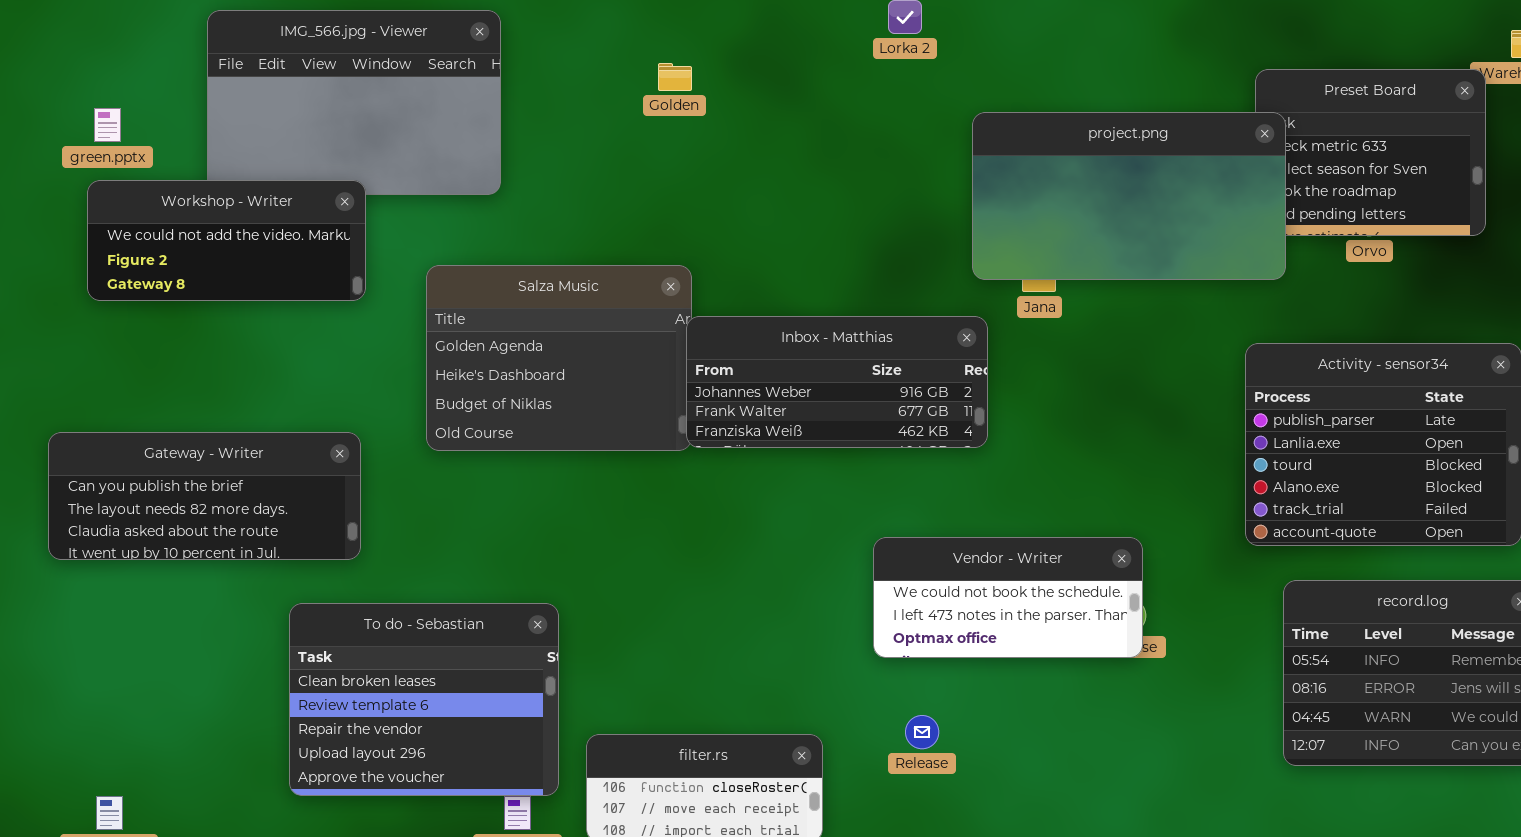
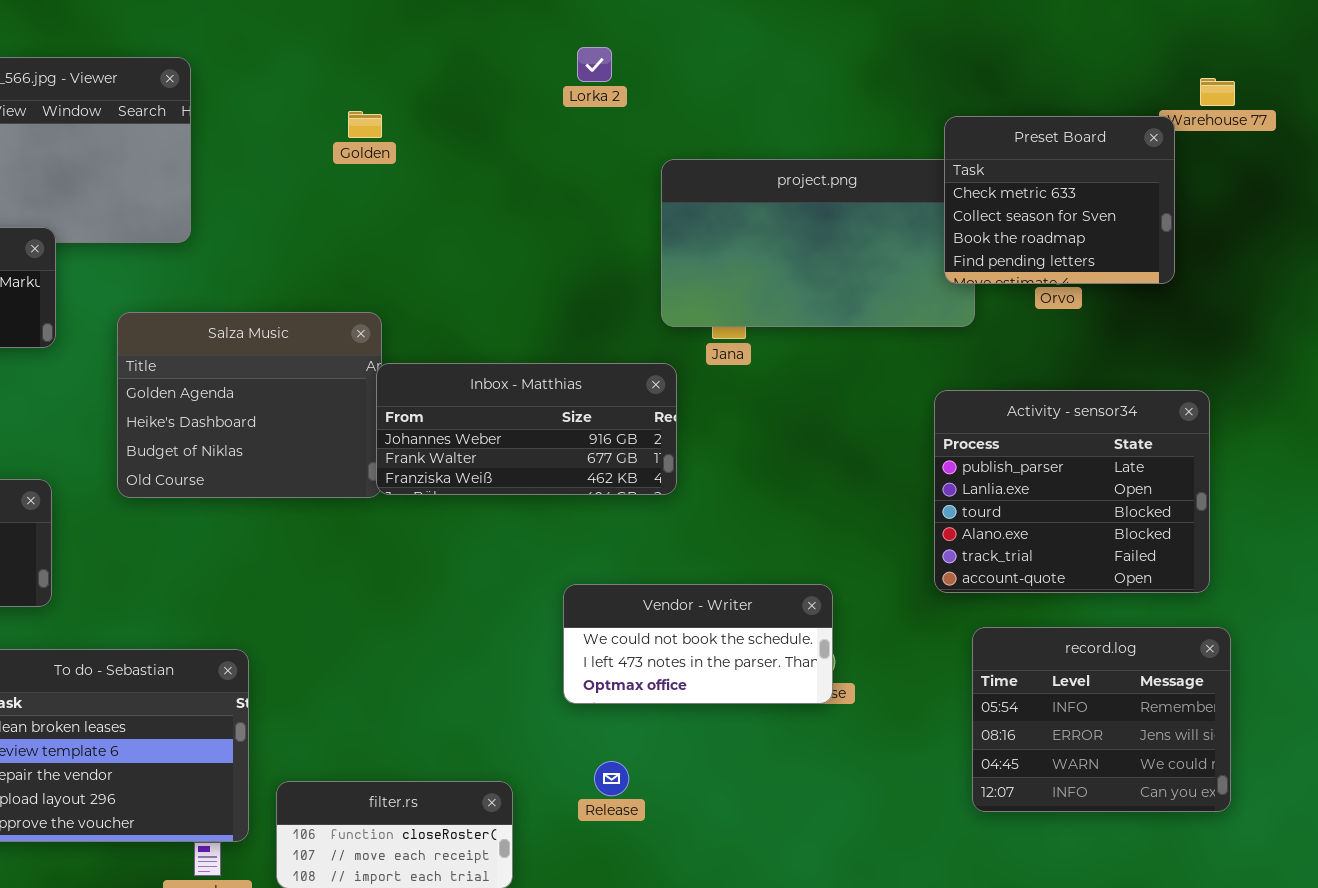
Preset Board: [1255,69,1486,236] -> [944,116,1175,284], raised

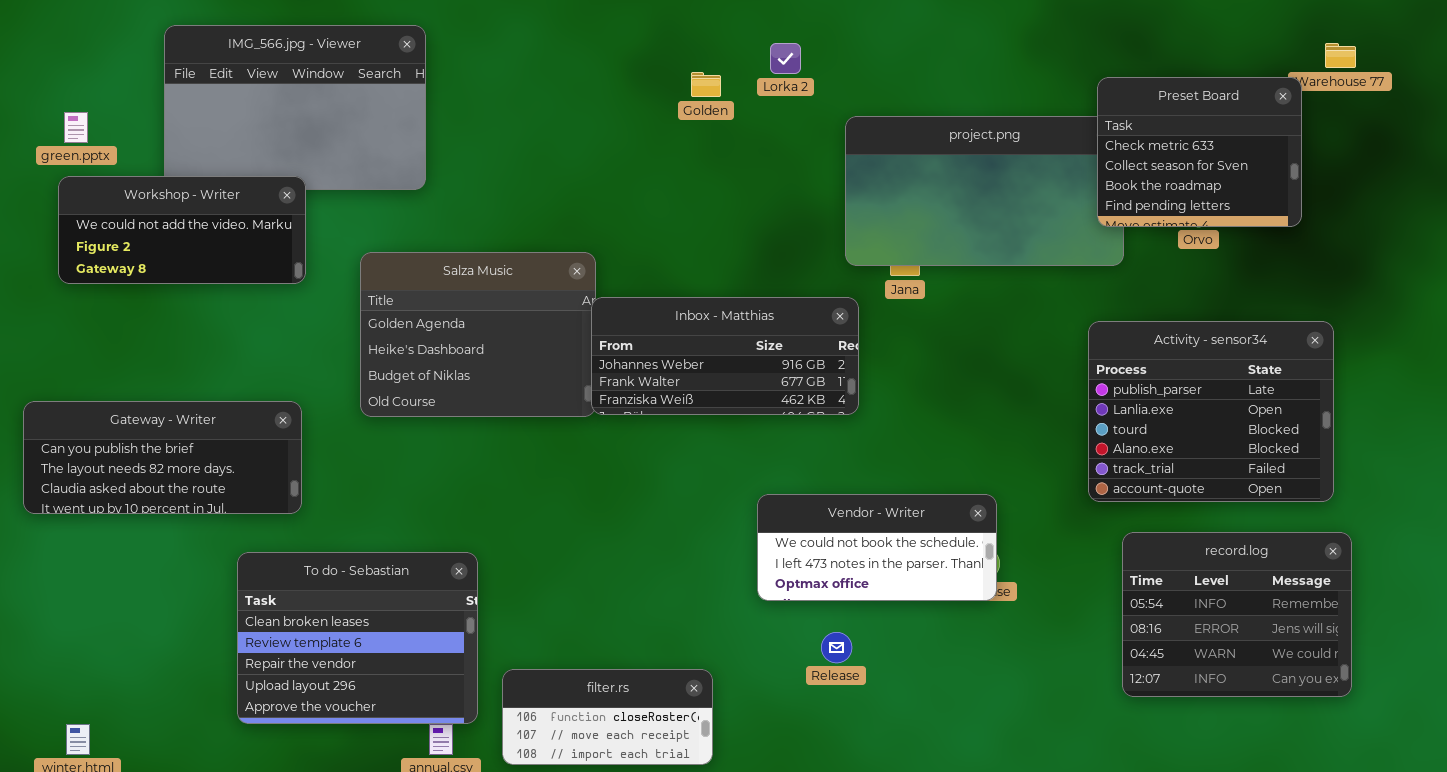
Lorka 2: [577,47,612,82] -> [770,43,801,74], moved
Golden: [348,111,382,138] -> [691,72,721,97], moved
Release: [594,761,629,796] -> [821,632,852,663], moved

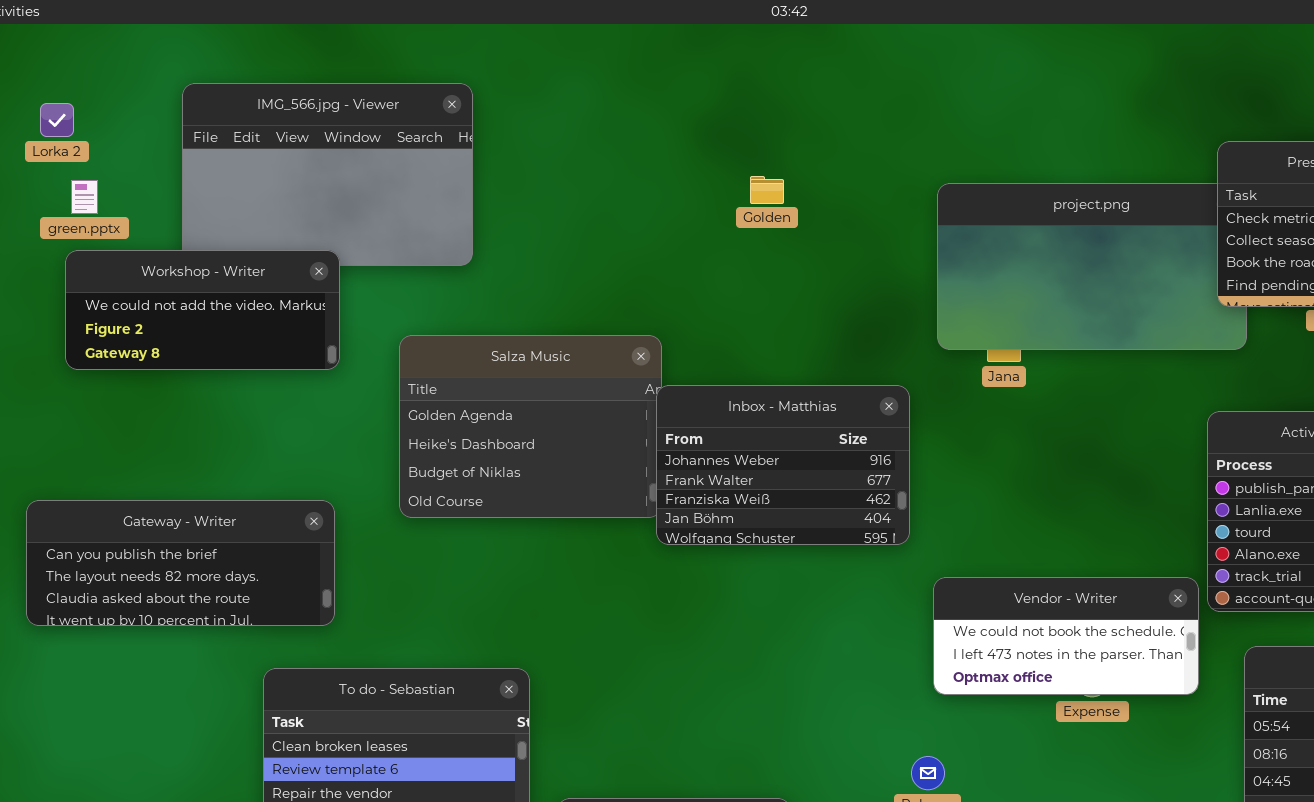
Lorka 2: [770,43,801,74] -> [40,103,74,137], moved
Golden: [691,72,721,97] -> [750,176,784,204], moved
Inbox - Matthias: [591,297,859,415] -> [656,385,910,545], resized
Vendor - Writer: [757,494,997,601] -> [933,577,1199,695], moved

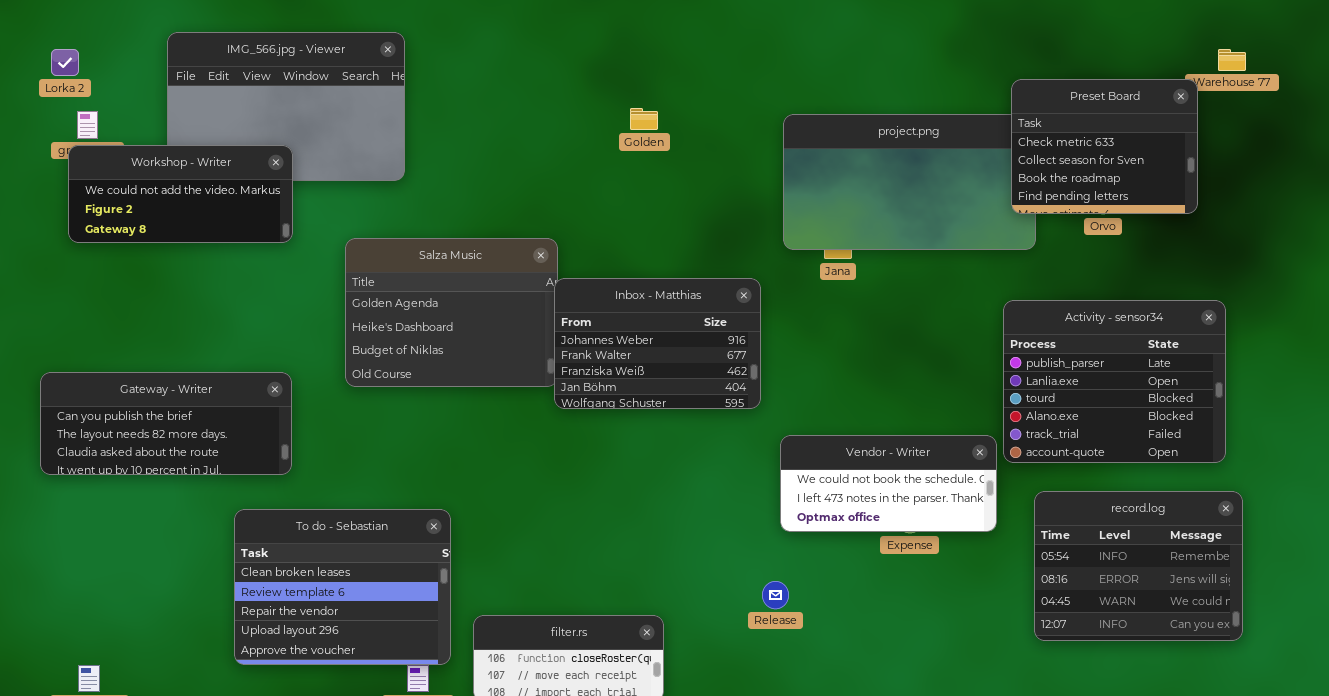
Workshop - Writer: [65,250,340,370] -> [68,145,293,243], moved

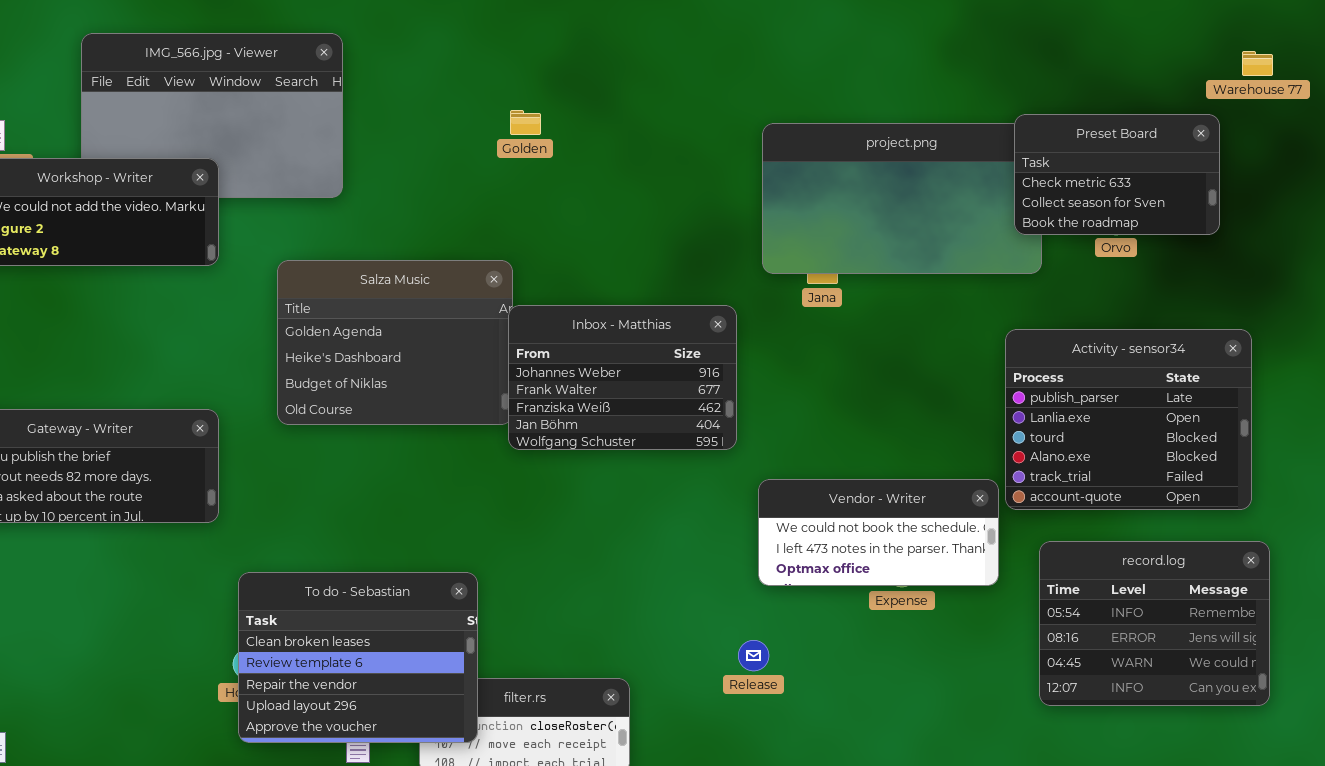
Preset Board: [1011,79,1198,214] -> [1014,114,1220,235], resized
Golden: [630,108,658,130] -> [510,110,541,135], moved
To do - Sebastian: [234,509,451,665] -> [238,572,478,743], moved

